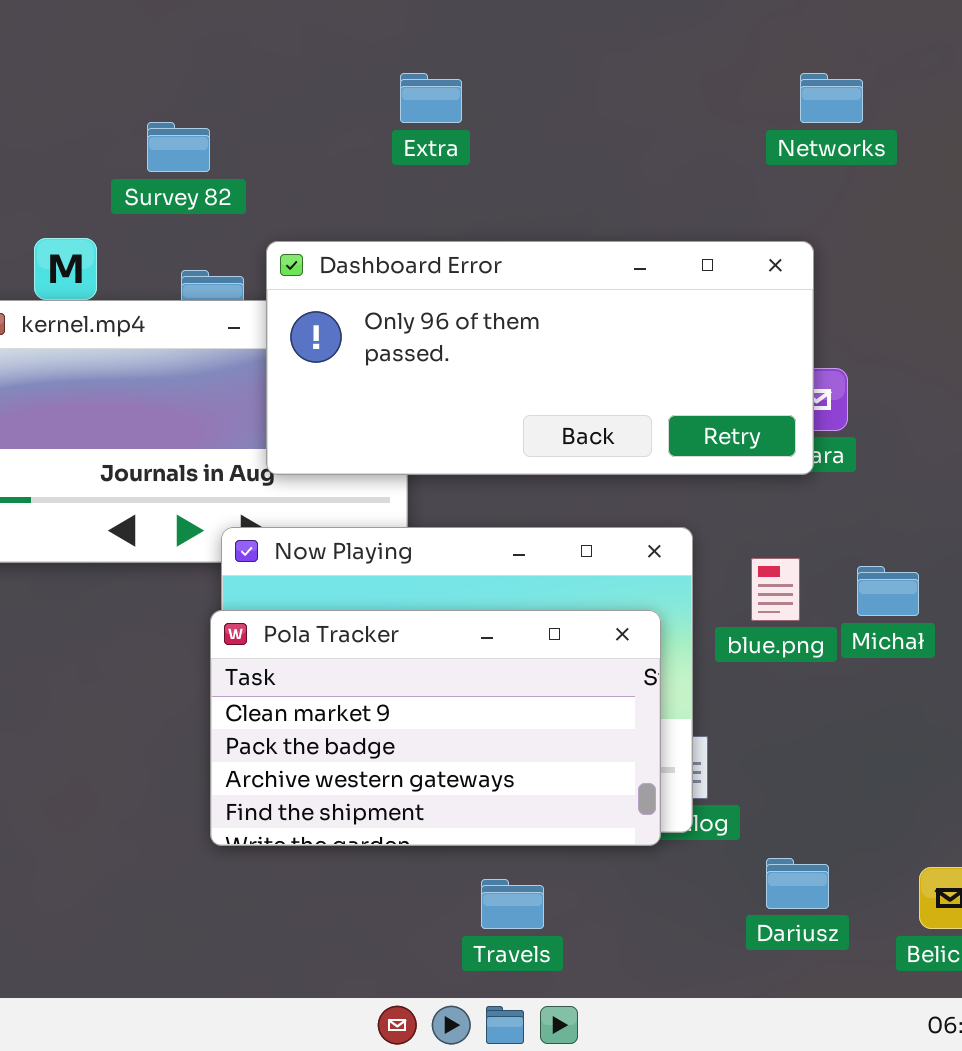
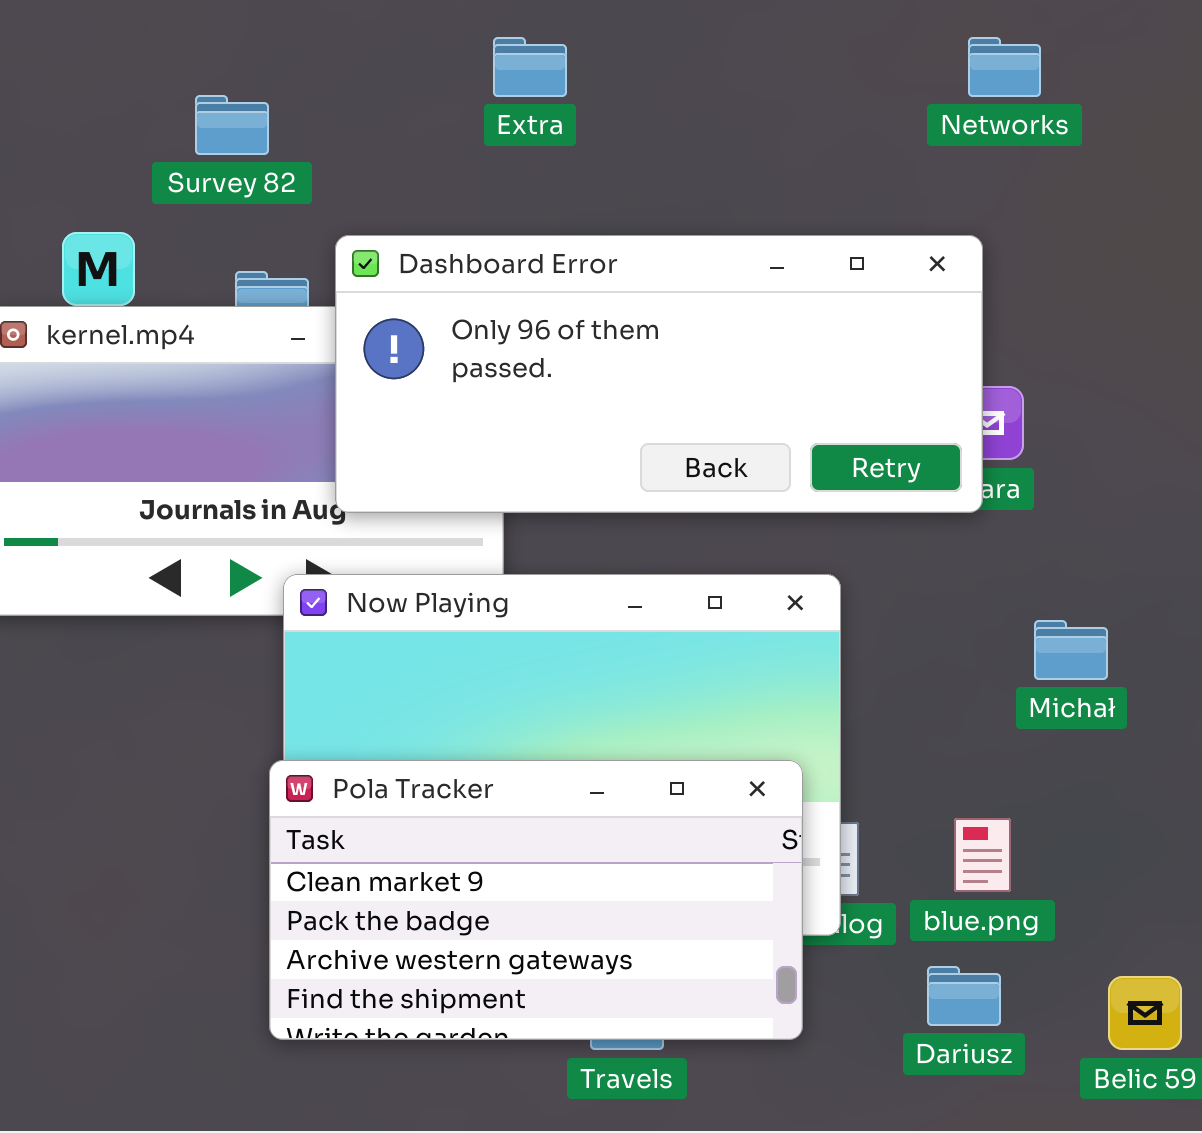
blue.png: [751,558,800,621] -> [954,818,1011,892], moved
Pola Tracker: [210,610,661,846] -> [269,760,803,1040], moved

